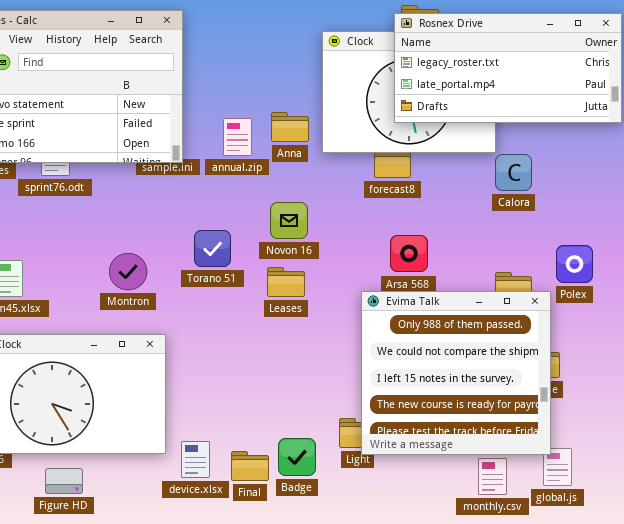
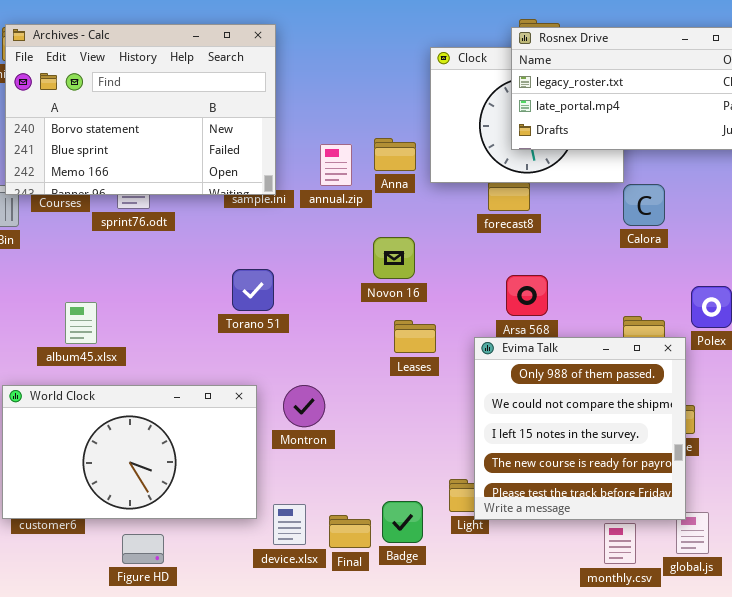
Torano 51: [194,230,231,267] -> [232,269,274,311], moved
Montron: [109,253,147,290] -> [283,385,325,427], moved
Leases: [267,267,305,297] -> [394,320,436,353], moved

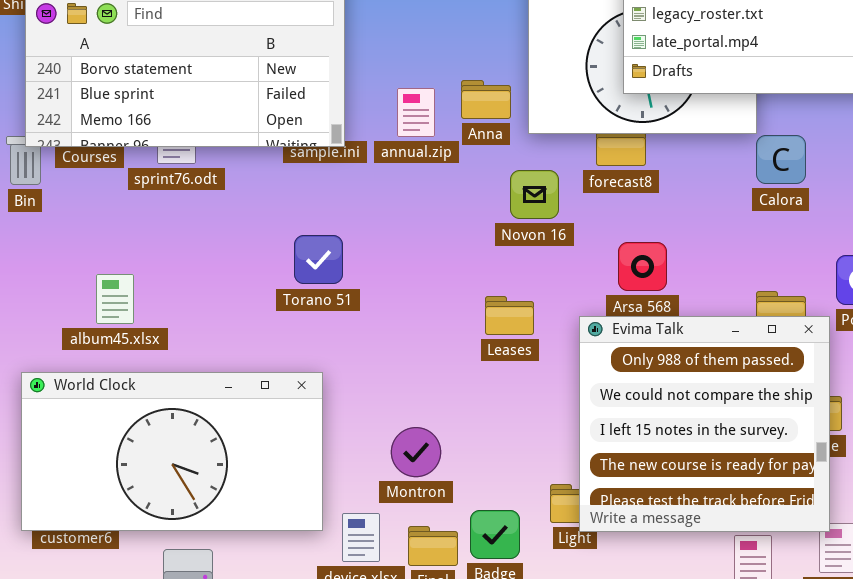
Novon 16: [373,237,415,279] -> [510,170,559,219], moved
Montron: [283,385,325,427] -> [391,427,441,477], moved

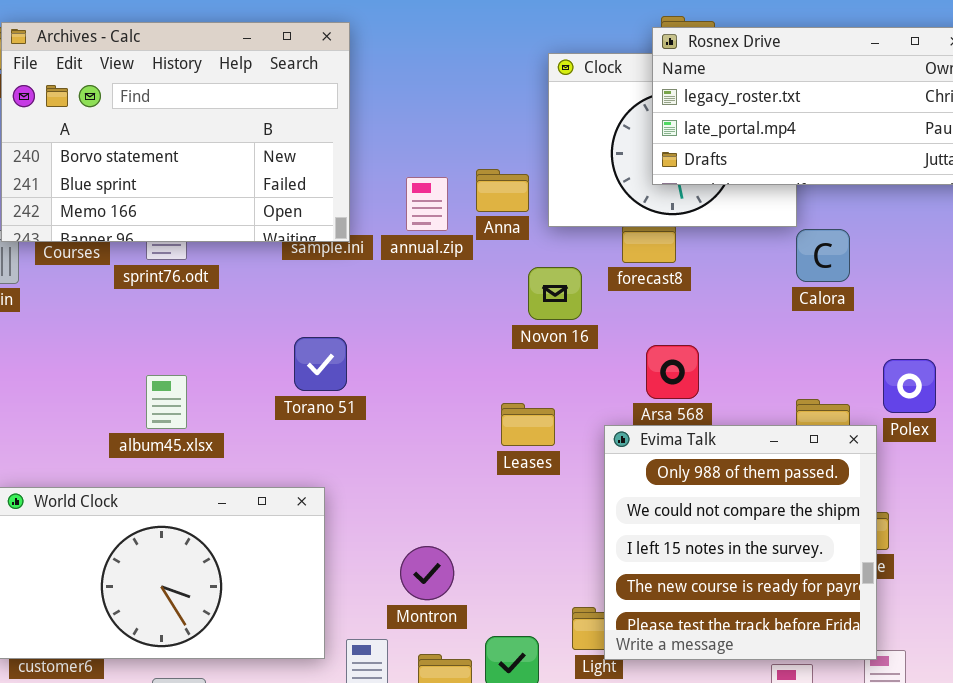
album45.xlsx: [96,274,134,324] -> [146,375,187,429], moved

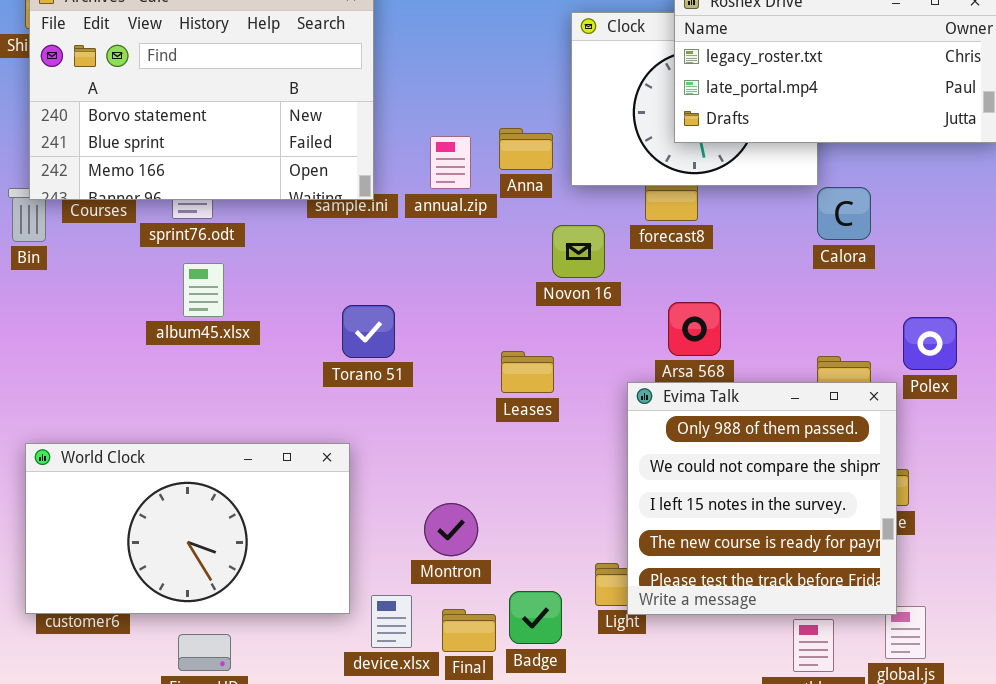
Torano 51: [294,337,347,391] -> [342,305,395,358], moved
album45.xlsx: [146,375,187,429] -> [183,263,224,317], moved
Leases: [501,403,555,446] -> [501,351,554,393], moved

